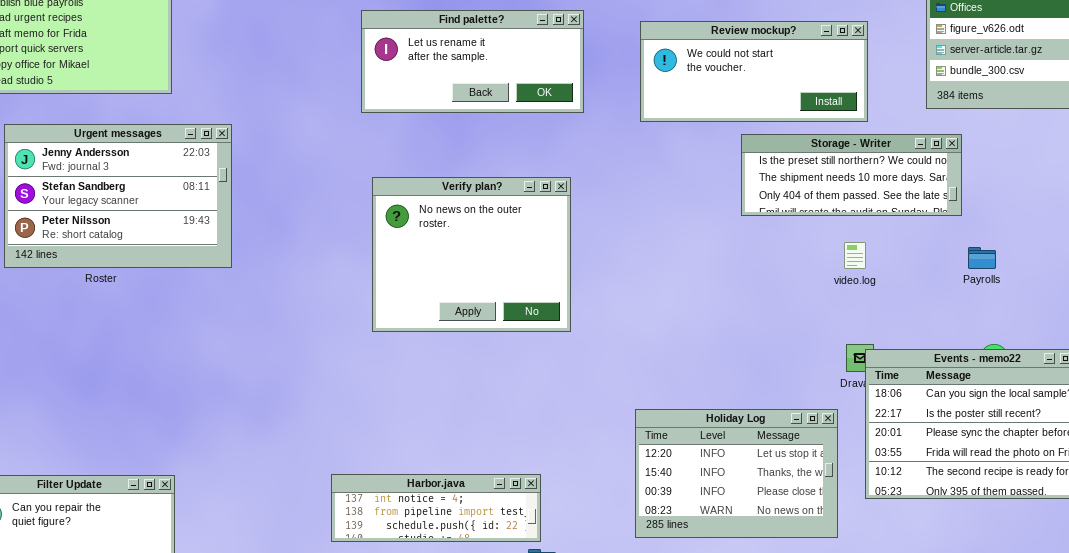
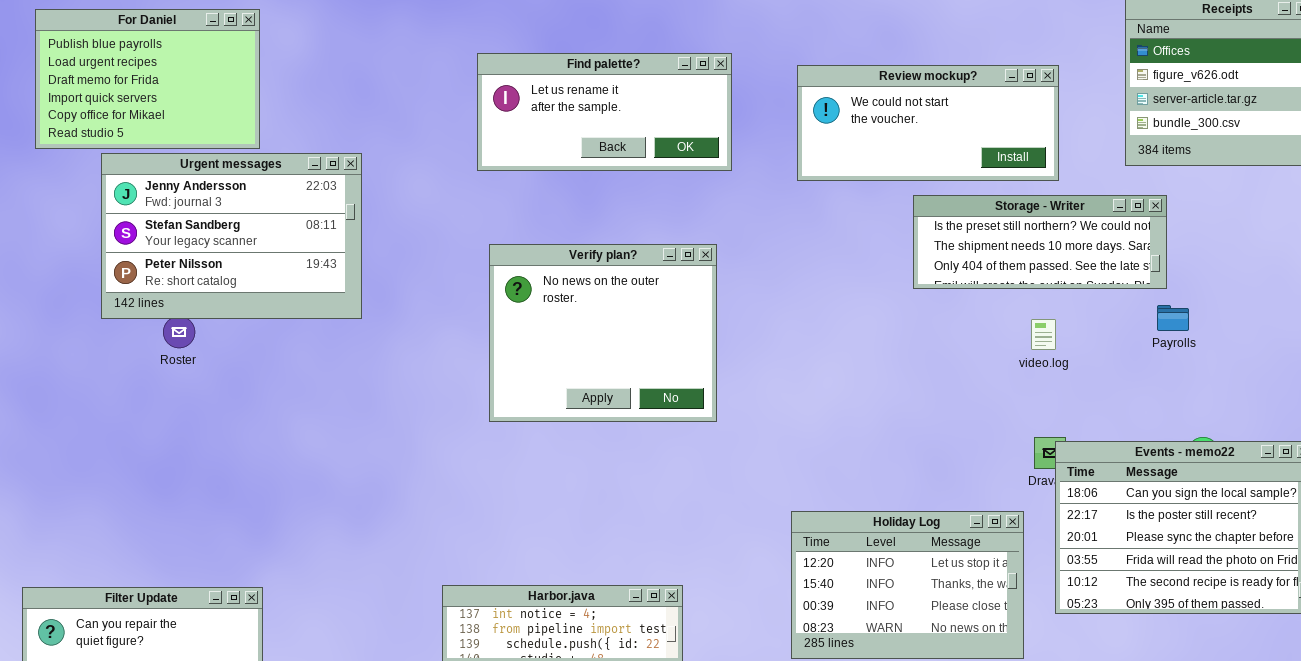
Urgent messages: [4,124,232,268] -> [101,153,362,319], moved
Payrolls: [968,247,996,269] -> [1157,305,1189,331], moved

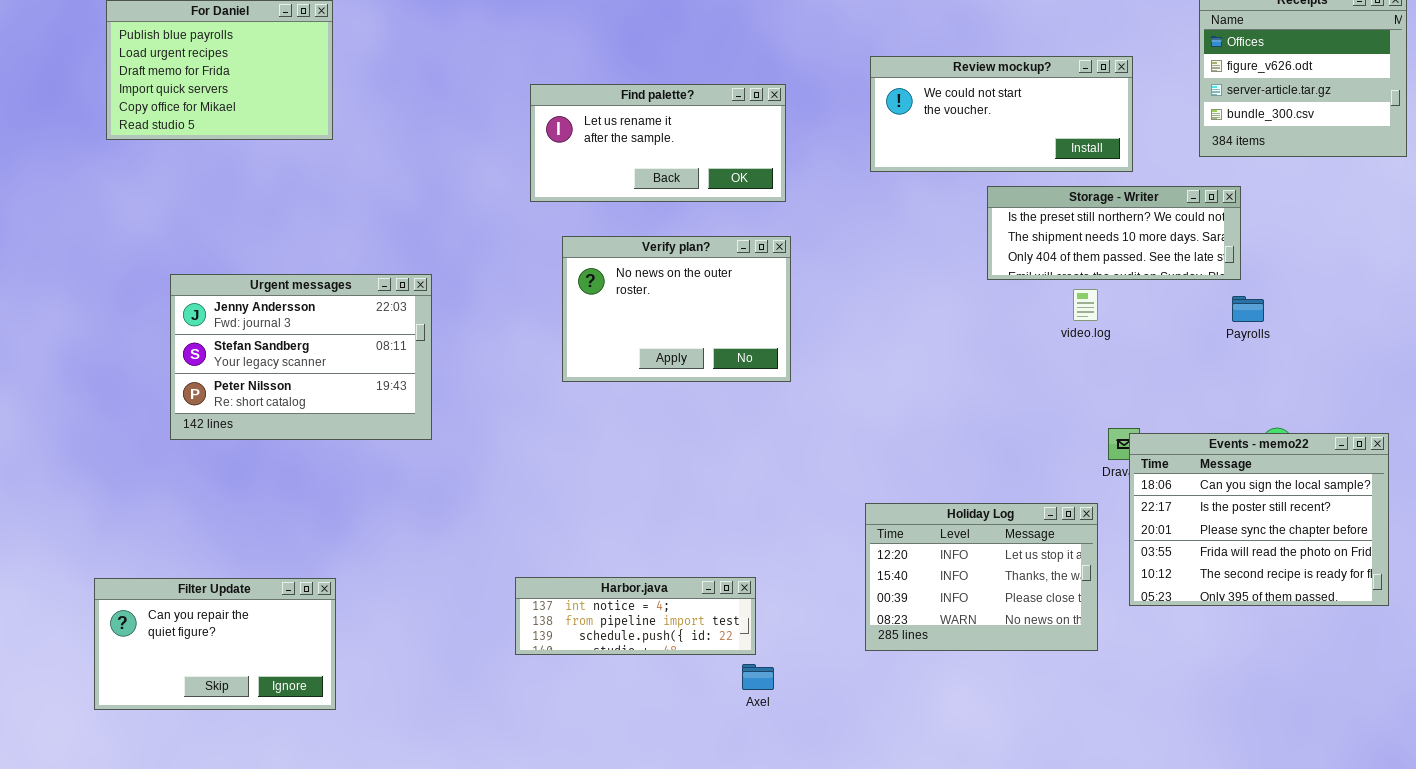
Find palette?: [477,53,732,171] -> [530,84,786,202], moved
Urgent messages: [101,153,362,319] -> [170,274,432,440], moved
Verify plan?: [489,244,717,422] -> [562,236,791,382], resized
video.log: [1031,319,1056,350] -> [1073,289,1098,321], moved

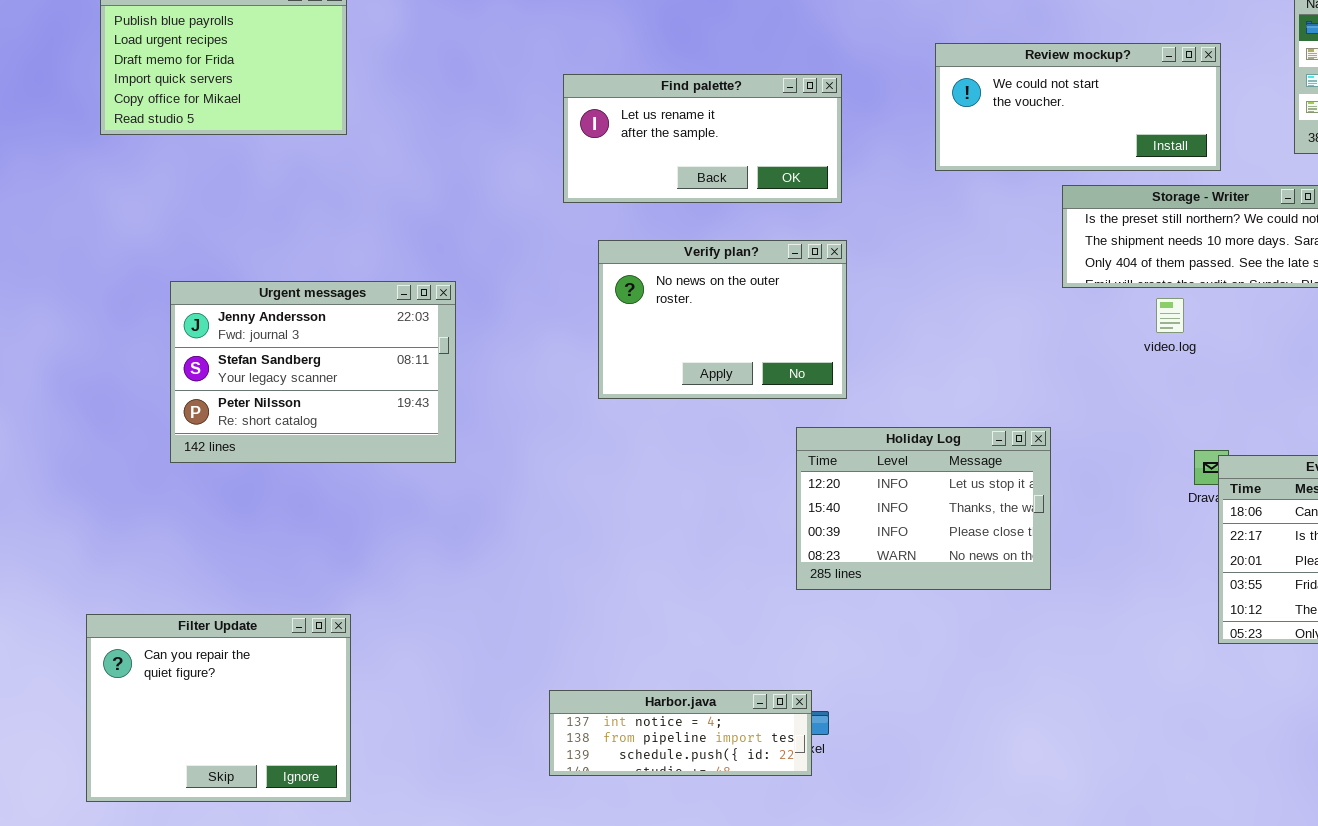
Holiday Log: [865,503,1098,651] -> [796,427,1051,590], moved
Harbor.java: [515,577,756,655] -> [549,690,812,776], moved
Filter Update: [94,578,336,710] -> [86,614,351,802], resized

